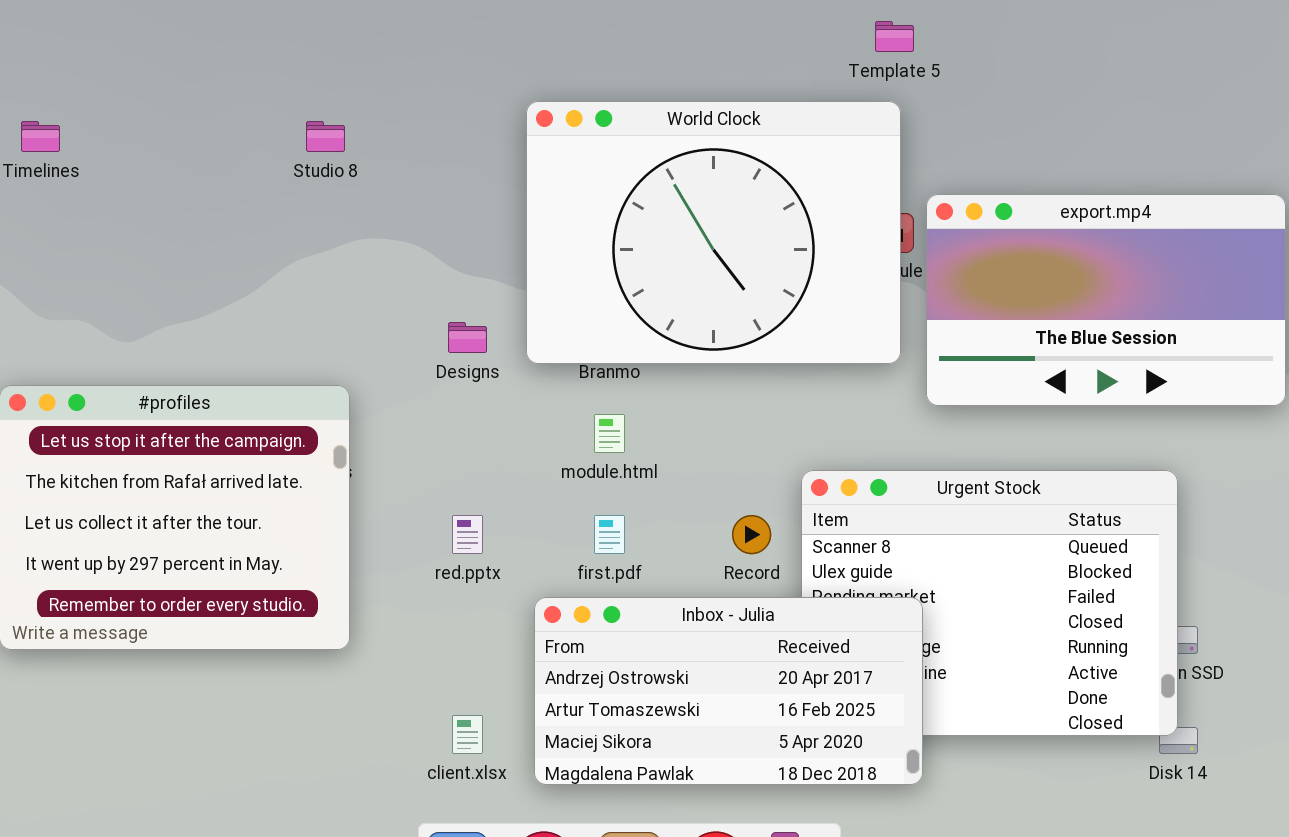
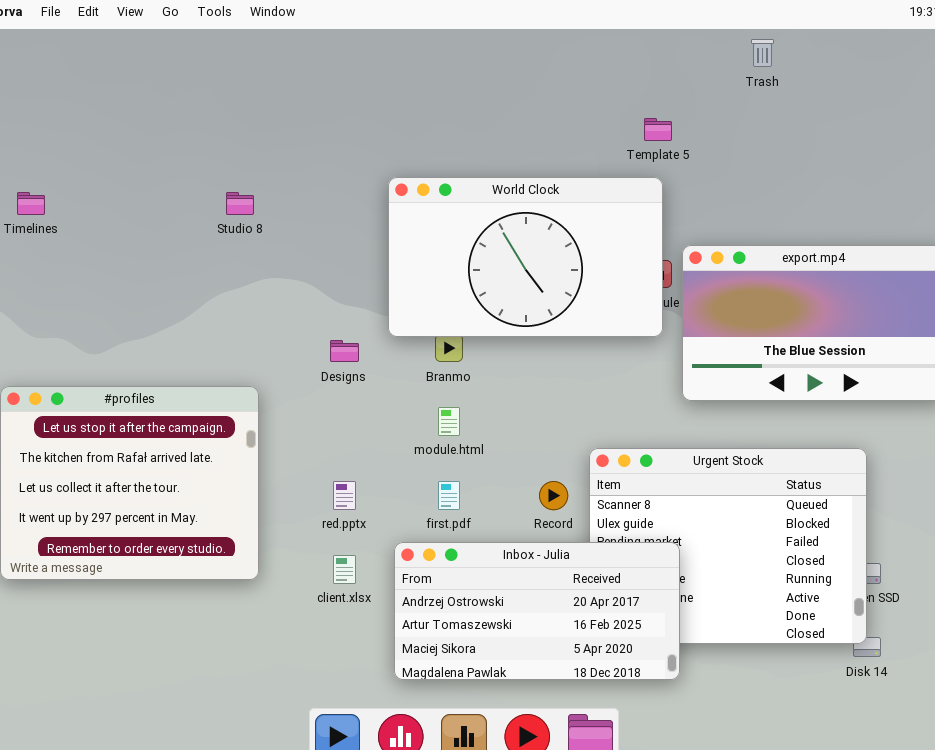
World Clock: [526,101,901,364] -> [388,177,663,337], resized
client.xlsx: [452,715,483,754] -> [333,555,356,584], moved

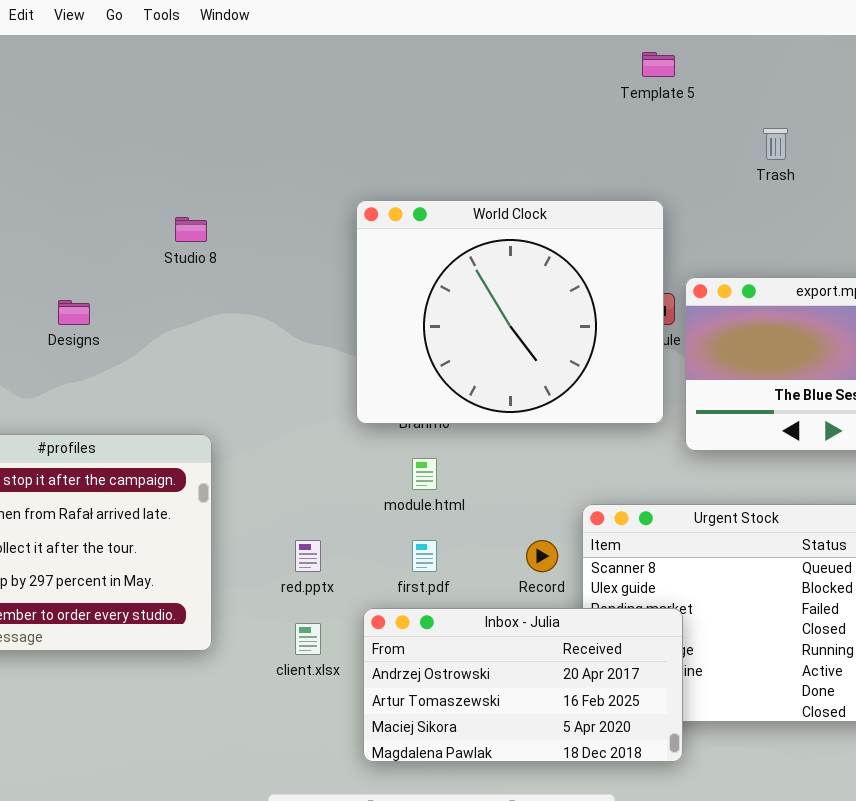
Trash: [751,39,774,67] -> [763,128,788,160], moved
Template 5: [644,118,672,141] -> [642,52,675,77], moved
World Clock: [388,177,663,337] -> [356,200,664,424], resized
Designs: [330,340,359,362] -> [58,300,90,325], moved

